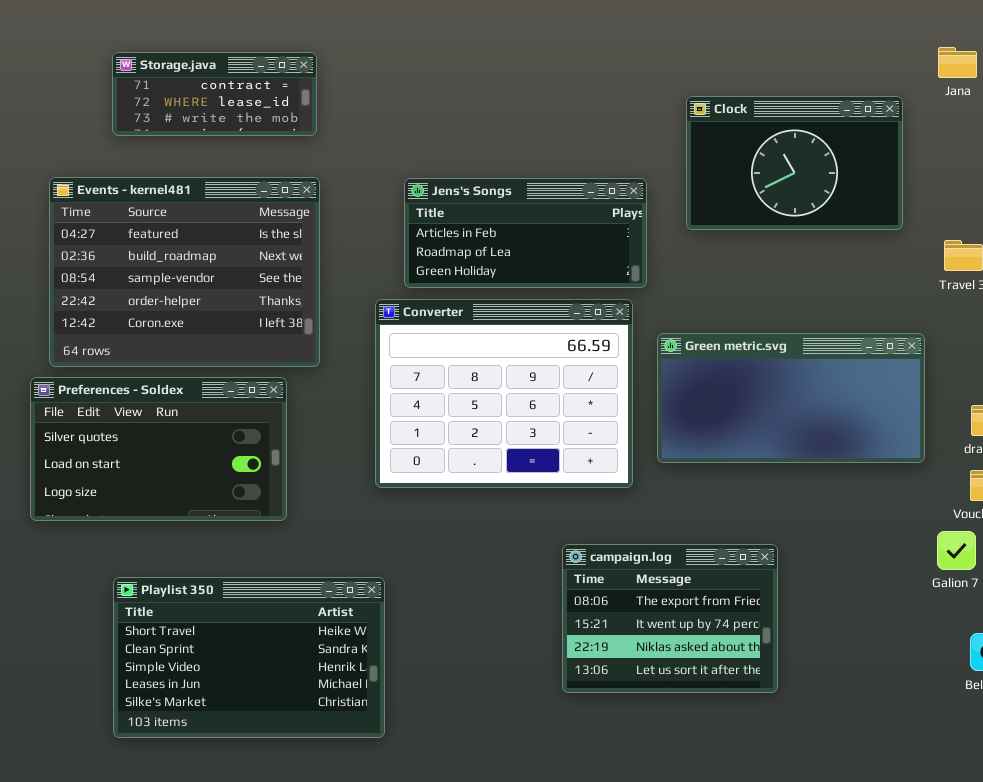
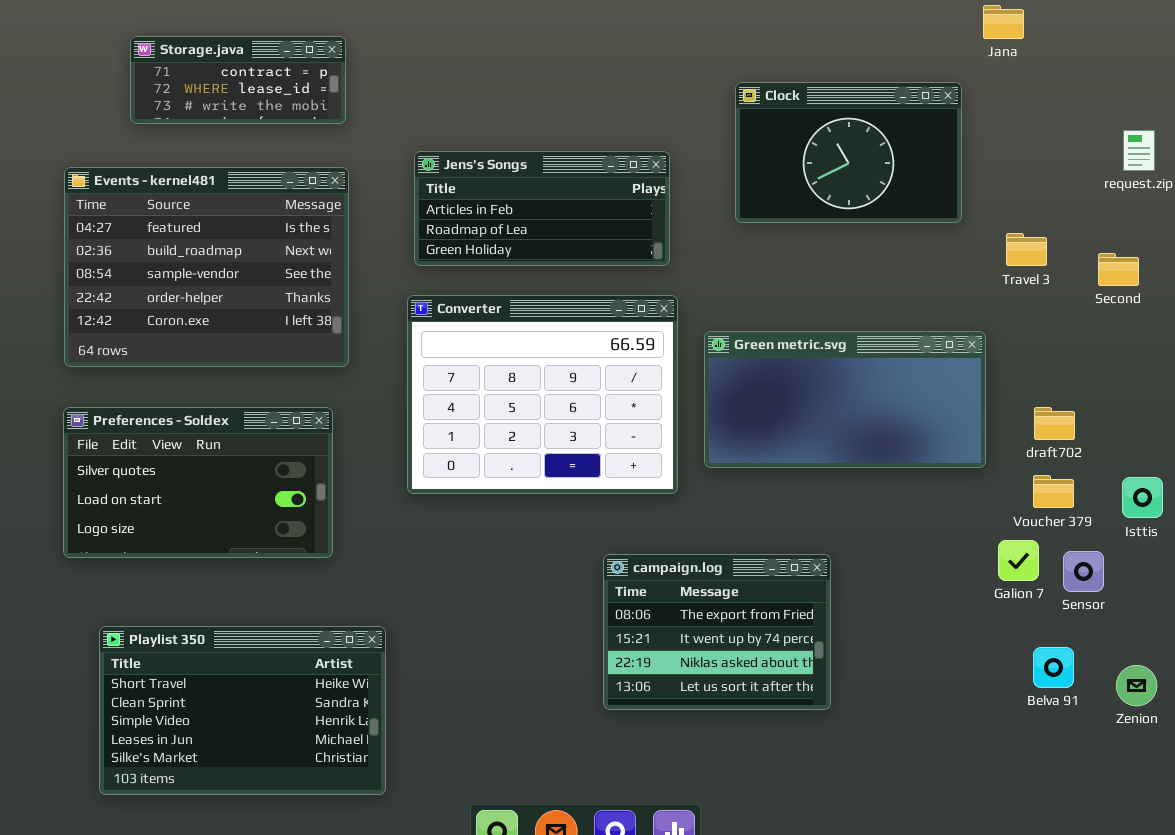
Jana: [938,47,977,78] -> [983,5,1024,39], moved
Jens's Songs: [404,178,647,288] -> [414,151,670,266], moved
Preferences - Soldex: [30,377,287,521] -> [63,407,333,558], moved
Playlist 350: [113,577,385,738] -> [99,626,386,795], moved

